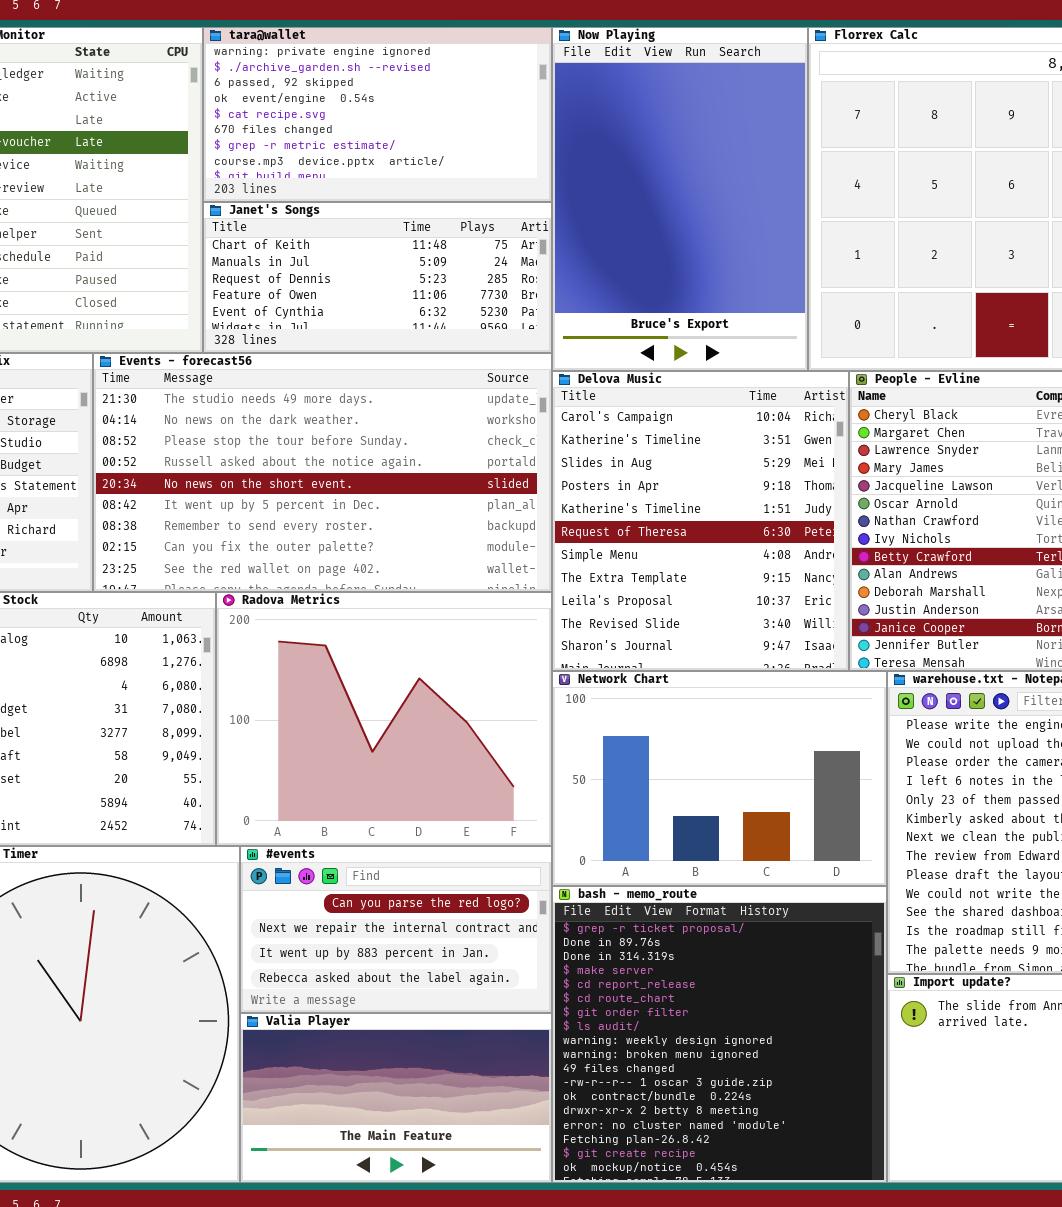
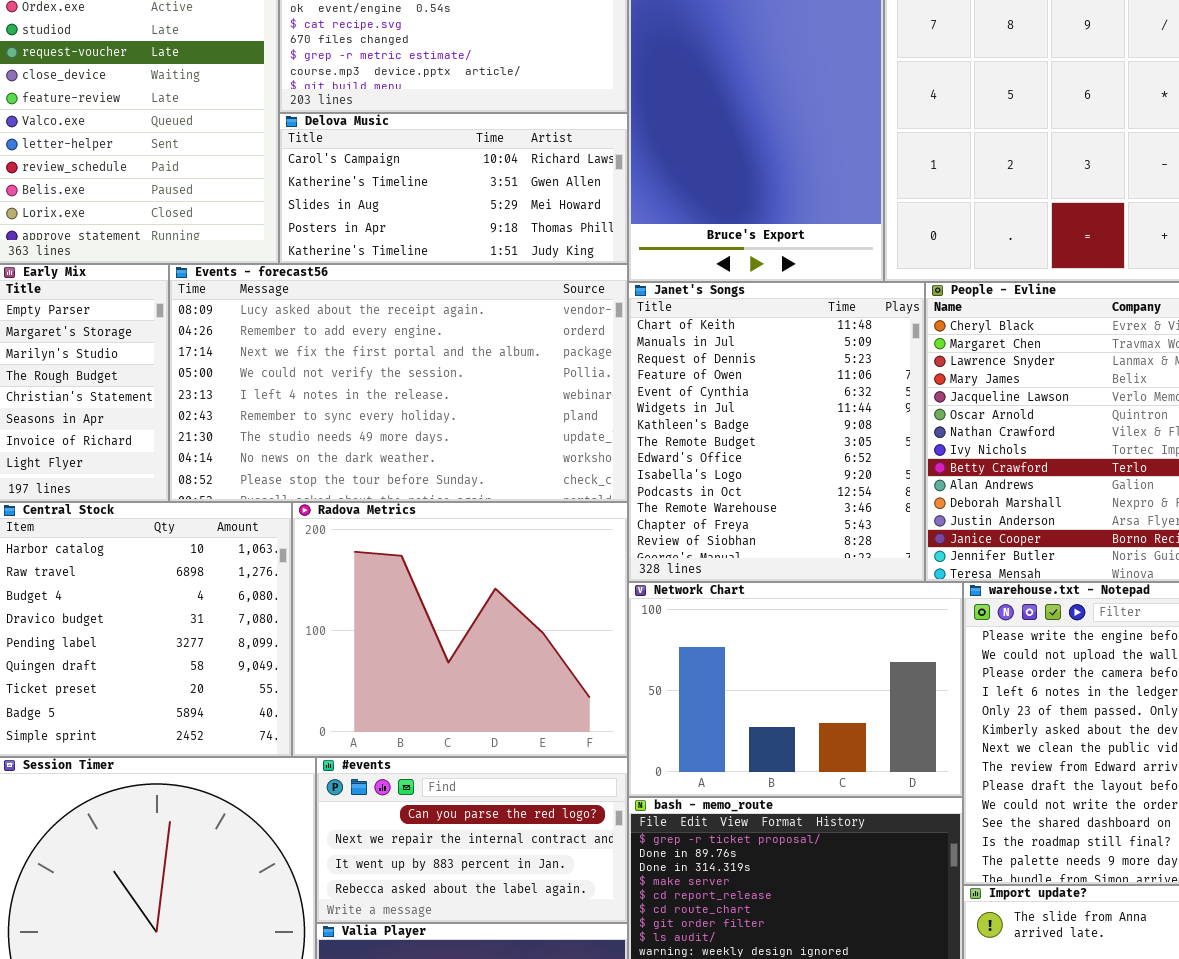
Janet's Songs: [203,202,552,353] -> [628,282,925,582], moved, resized
Events - forecast56: [93,353,552,592] -> [169,264,628,502], scrolled up 6 rows
Delova Music: [552,371,849,671] -> [279,113,628,264], moved, resized

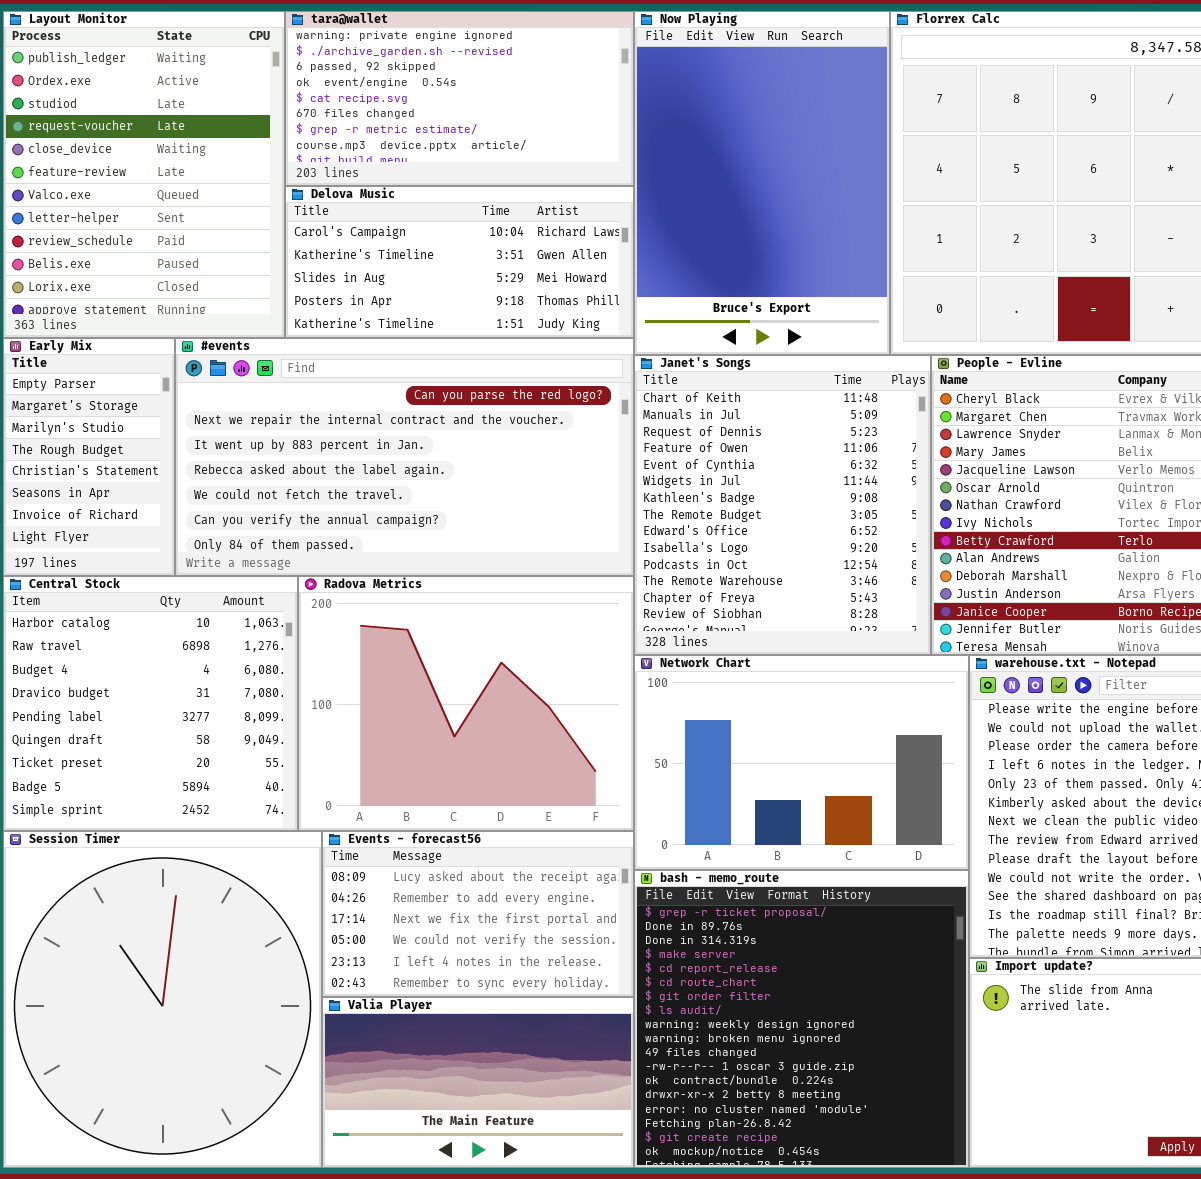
Events - forecast56: [169,264,628,502] -> [322,831,634,997], moved, resized
#events: [316,757,628,923] -> [175,338,634,576], moved, resized

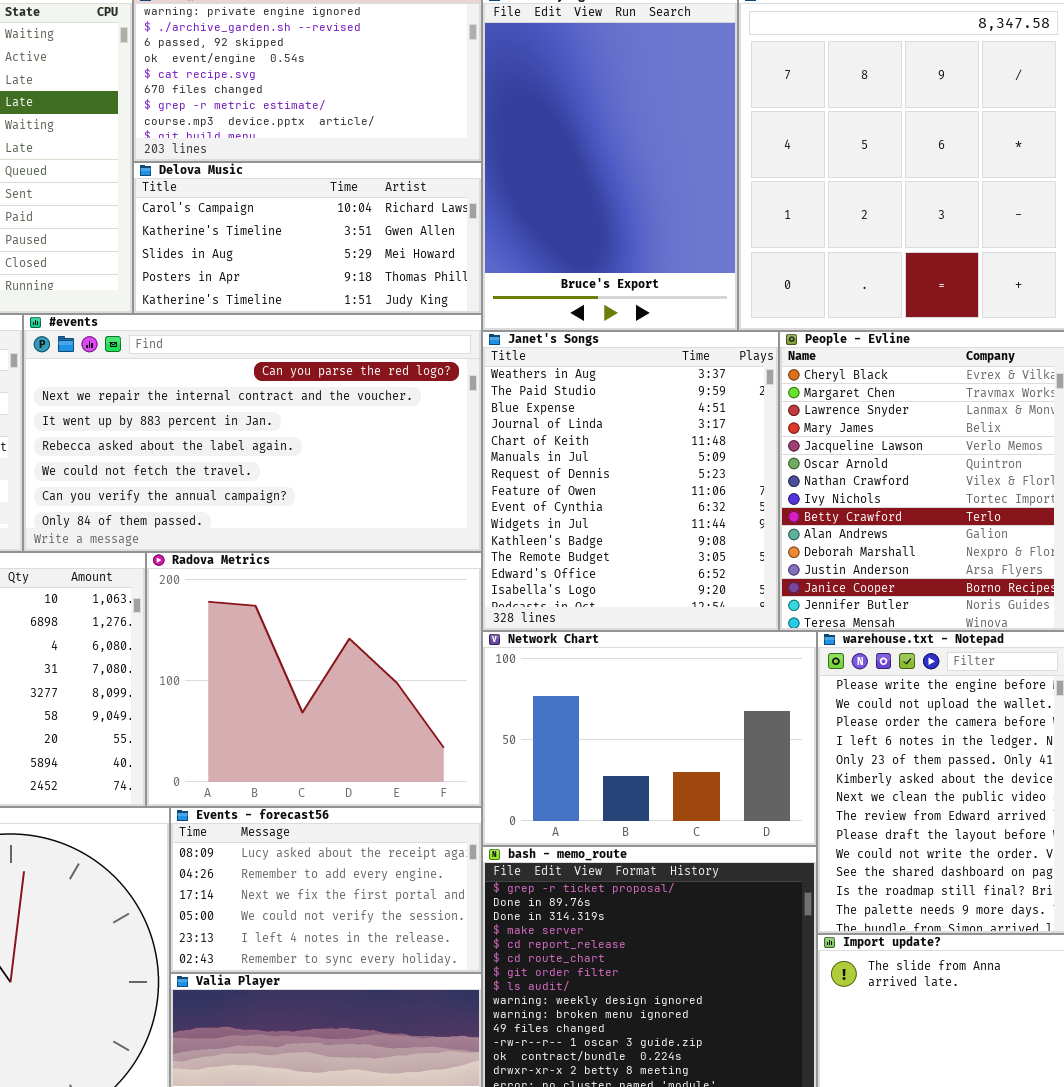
Janet's Songs: [634,355,931,655] -> [482,331,779,631], scrolled up 4 rows

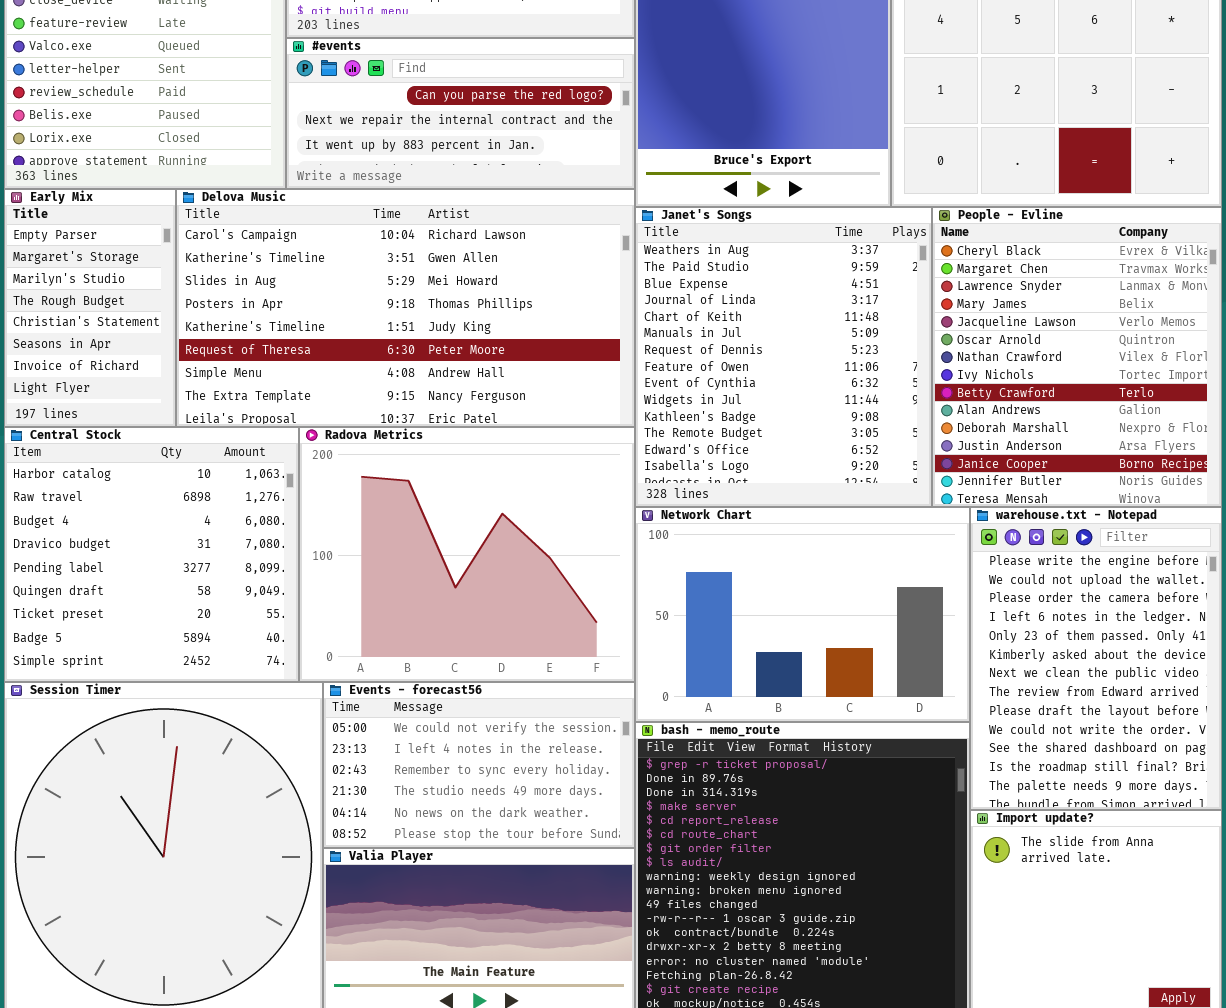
Delova Music: [133,162,482,314] -> [176,189,635,427], moved, resized
#events: [23,314,482,552] -> [286,38,635,189], moved, resized
Events - forecast56: [170,807,482,973] -> [323,682,635,848], scrolled down 3 rows

